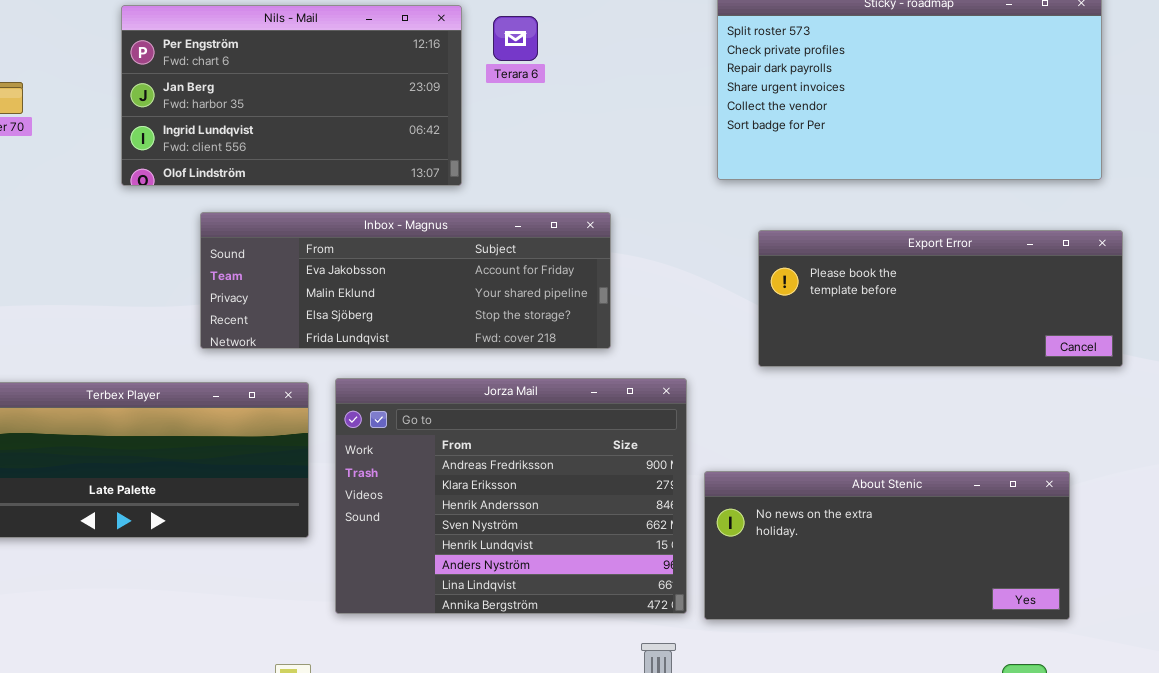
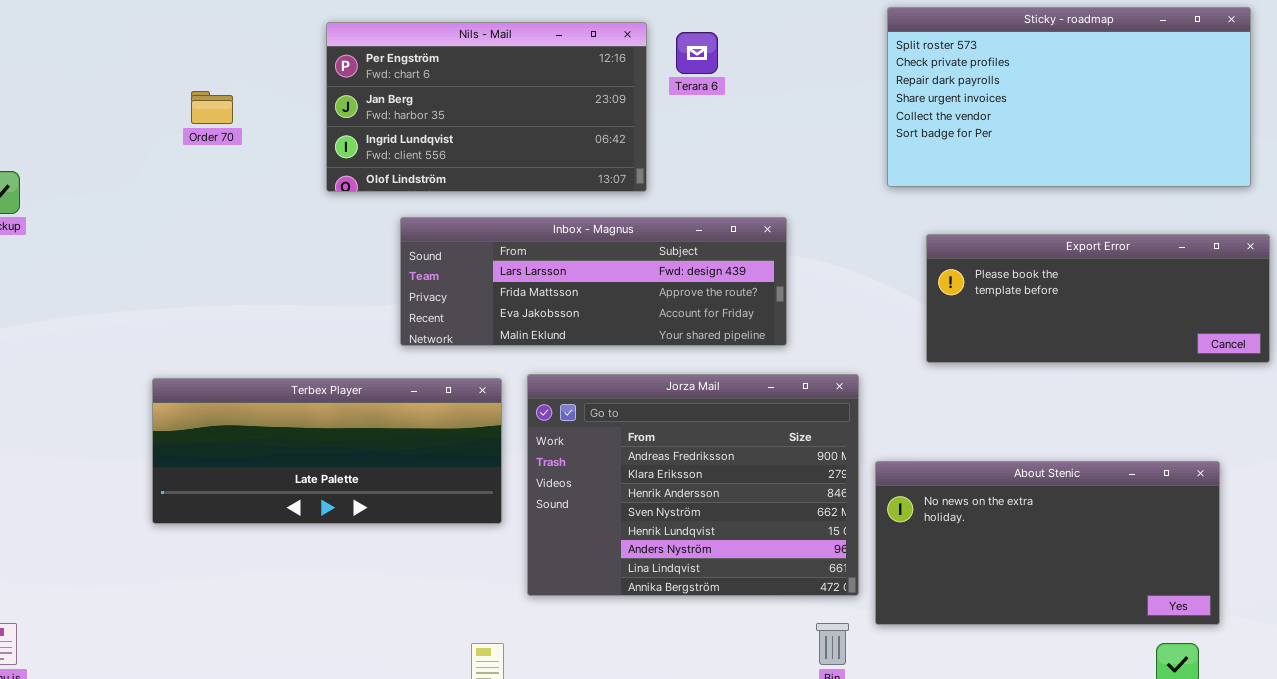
Inbox - Magnus: [200,212,611,349] -> [400,217,787,346], scrolled up 2 rows
About Stenic: [704,471,1070,620] -> [875,461,1220,625], resized

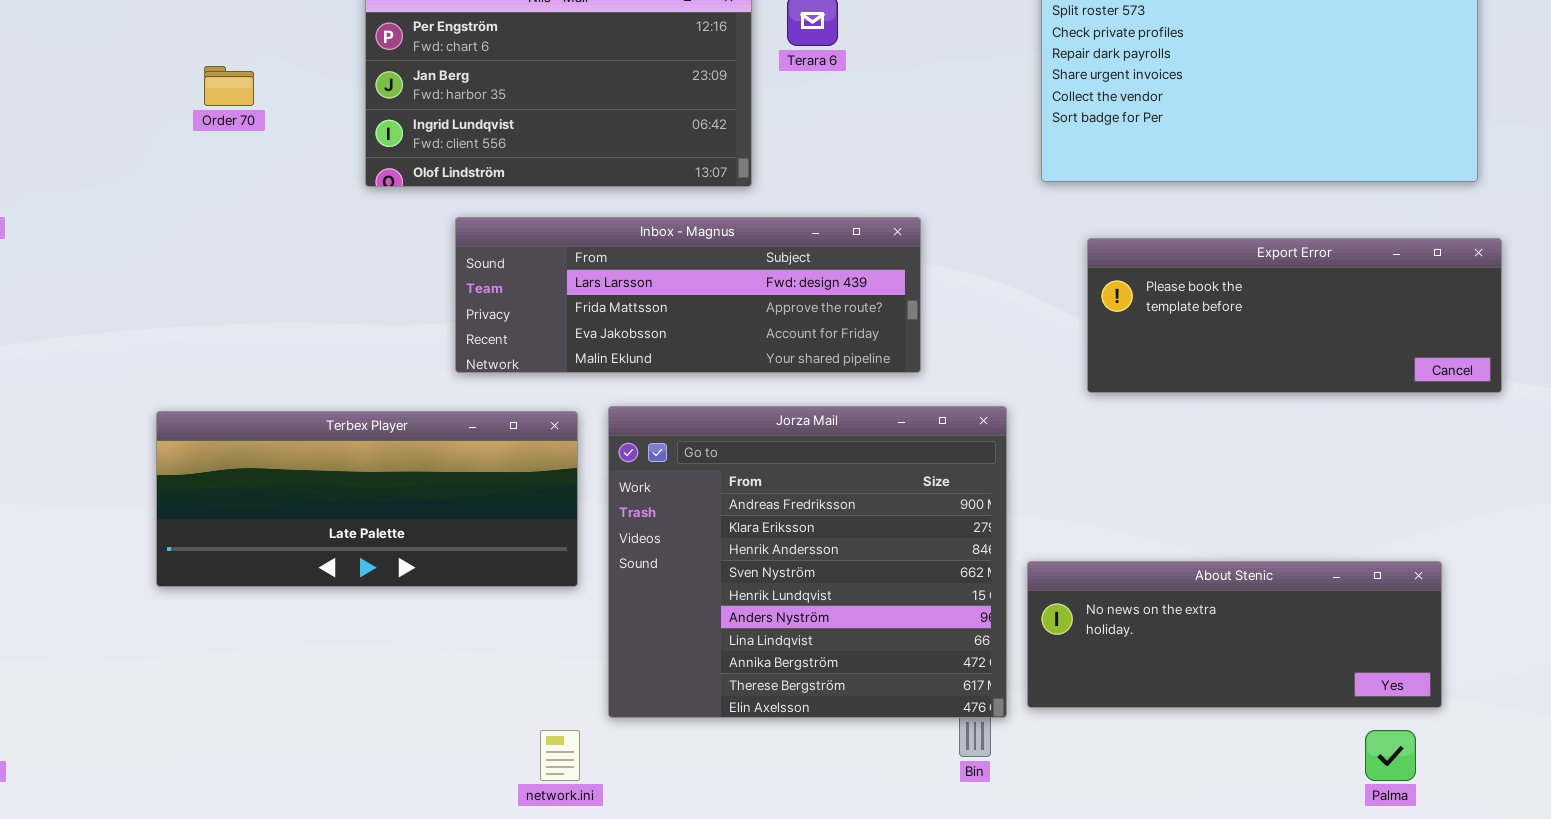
Jorza Mail: [527,374,859,596] -> [608,406,1007,718], resized
About Stenic: [875,461,1220,625] -> [1027,561,1442,708], resized

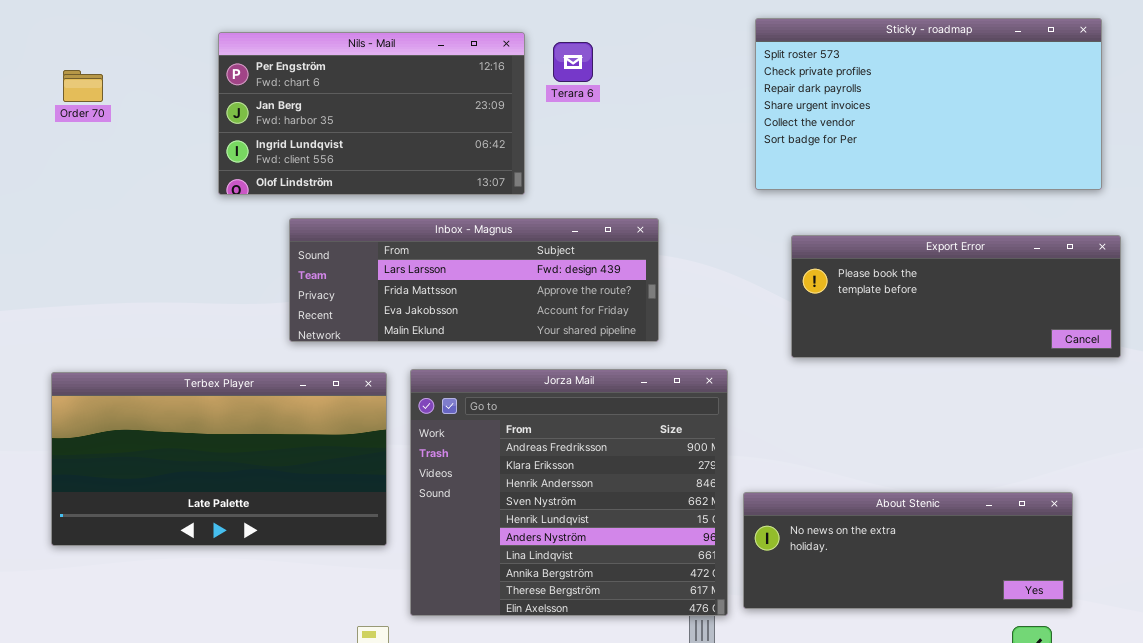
Order 70: [204,66,254,106] -> [63,70,103,102], moved
Terbex Player: [156,411,578,587] -> [51,372,387,546], resized

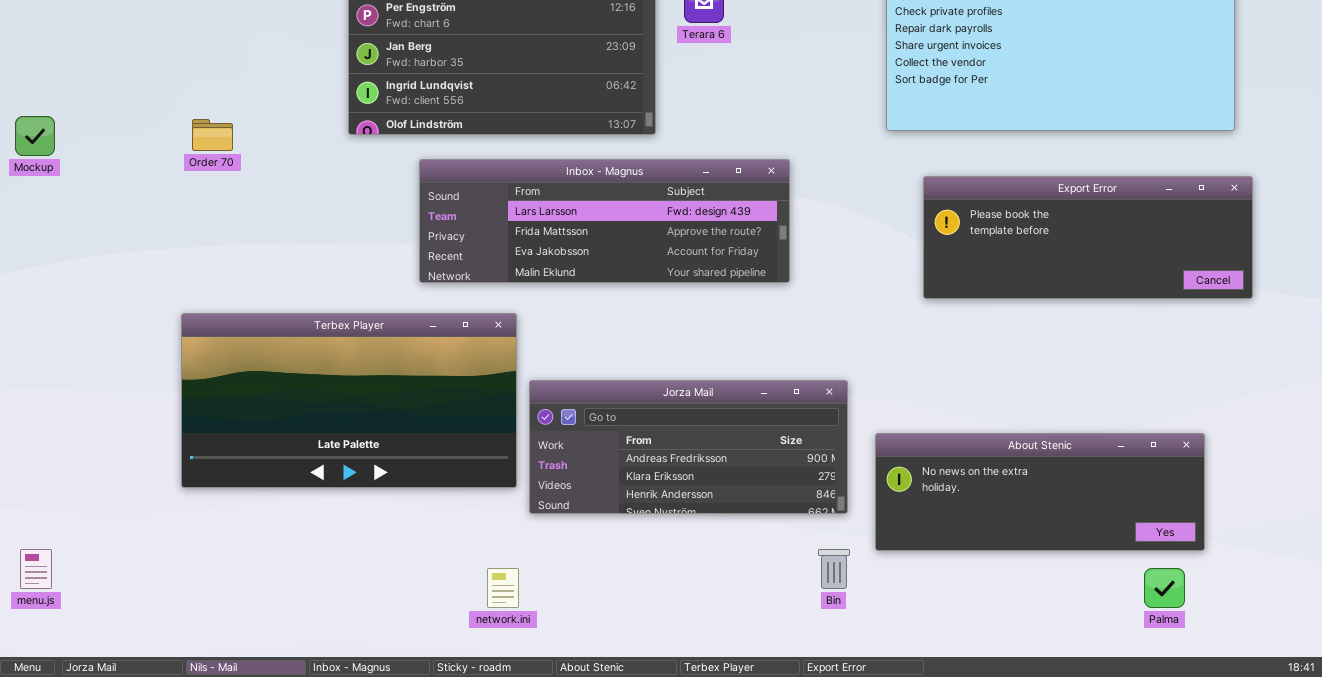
Order 70: [63,70,103,102] -> [192,119,233,151], moved
Jorza Mail: [410,369,728,616] -> [529,380,848,514], moved, resized

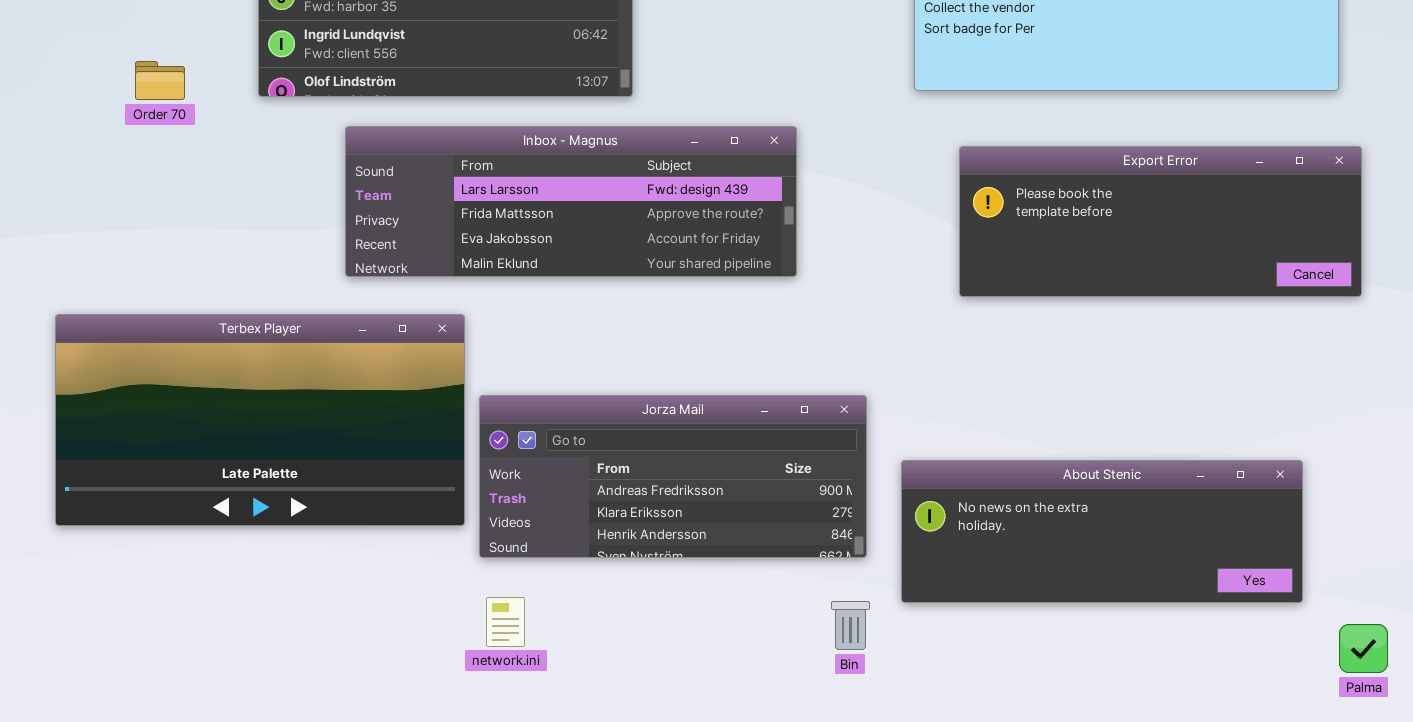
Order 70: [192,119,233,151] -> [135,61,185,100], moved
network.ini: [487,568,519,608] -> [486,597,525,647], moved
Palma: [1144,568,1185,608] -> [1339,624,1388,673], moved

